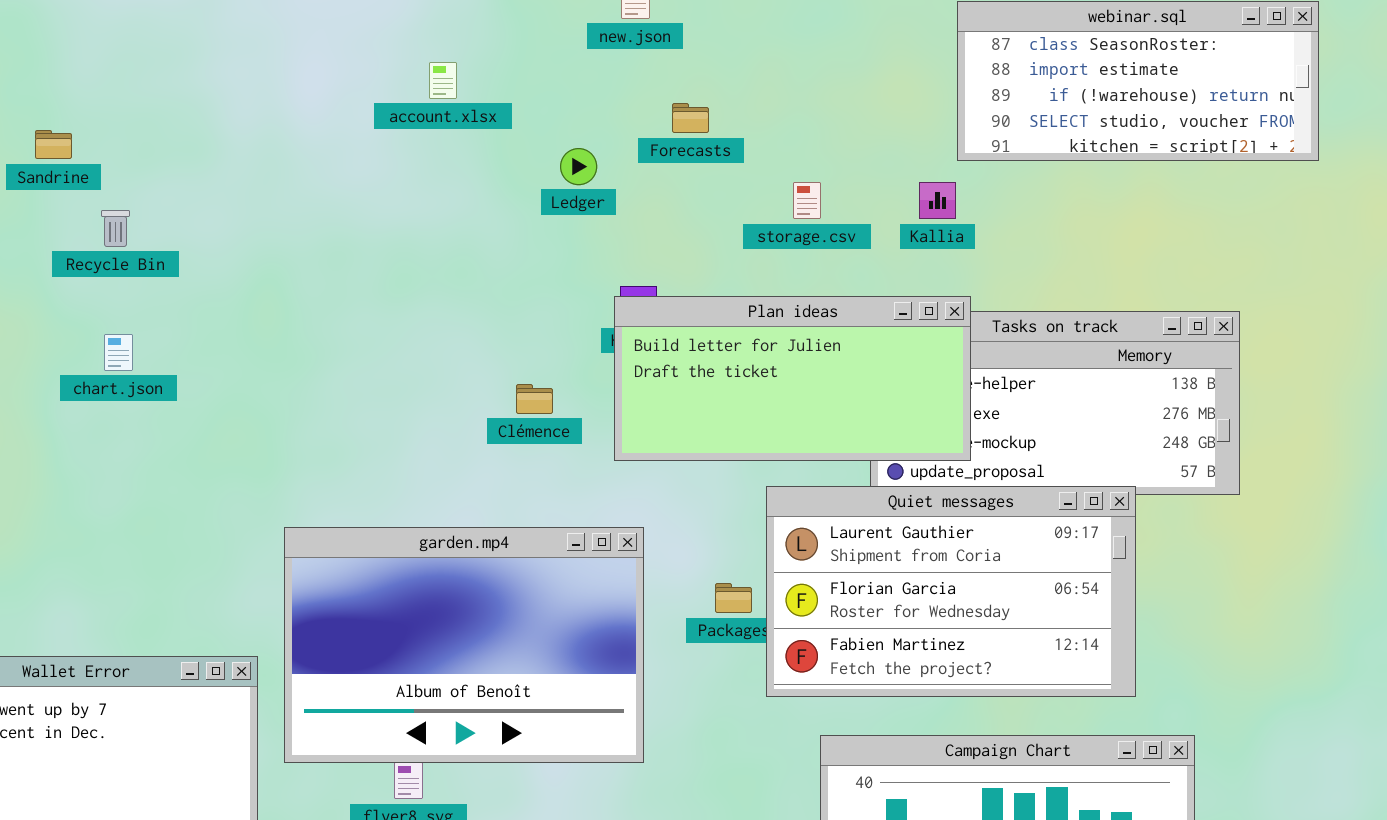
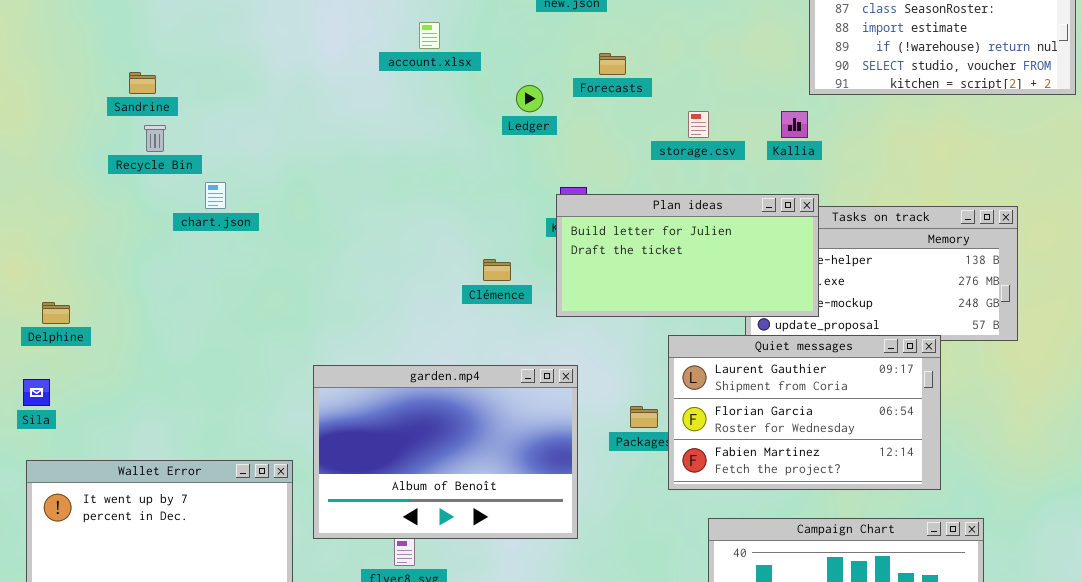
Recycle Bin: [101,210,130,247] -> [144,125,166,152], moved
chart.json: [104,334,133,371] -> [205,182,226,209], moved

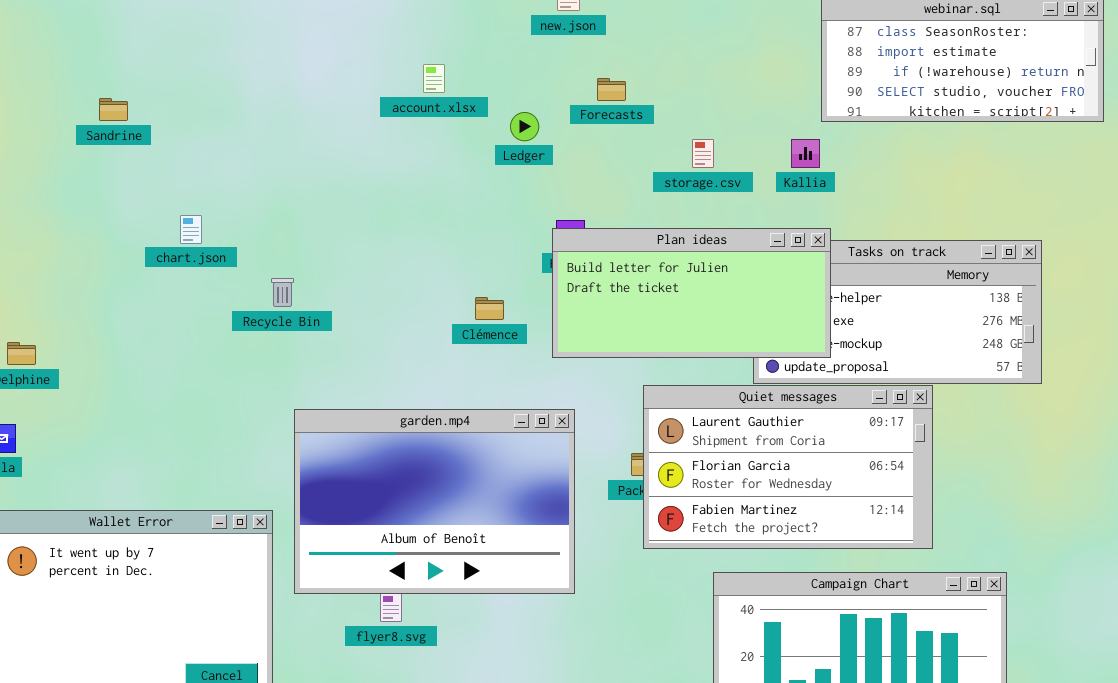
account.xlsx: [419,22,440,49] -> [423,64,445,93], moved
Recycle Bin: [144,125,166,152] -> [271,278,294,307], moved
Quiet messages: [668,335,941,490] -> [643,385,933,549], moved

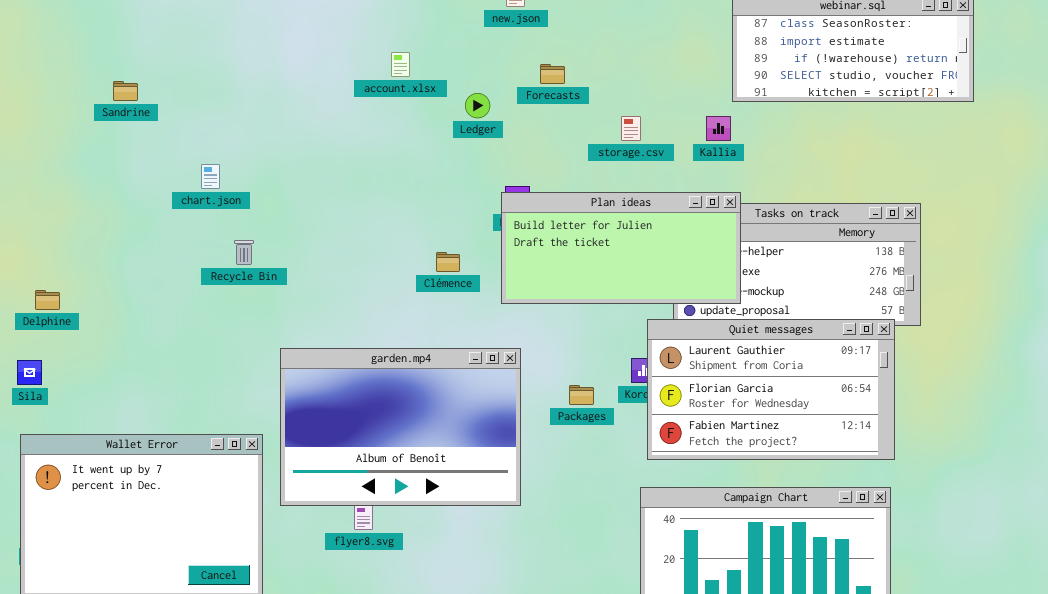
chart.json: [180,215,202,244] -> [201,164,220,189], moved
Recycle Bin: [271,278,294,307] -> [234,240,254,265], moved
Quiet messages: [643,385,933,549] -> [647,319,895,460], moved

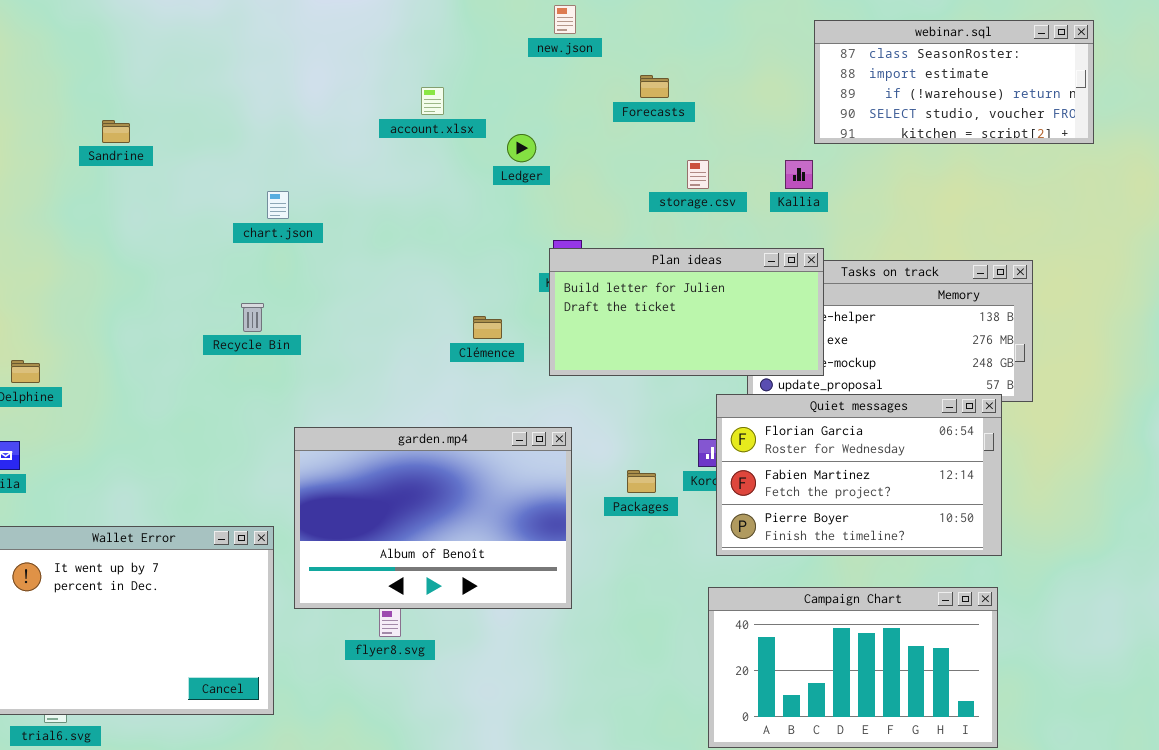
Forecasts: [540,64,565,84] -> [640,75,669,98], moved
chart.json: [201,164,220,189] -> [267,191,289,219], moved
Quiet messages: [647,319,895,460] -> [716,394,1002,556], scrolled down 1 row

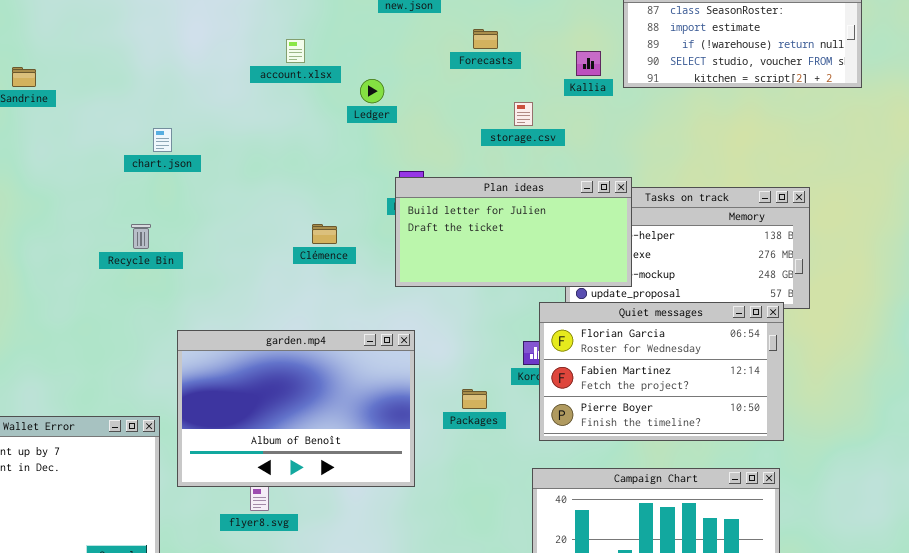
Kallia: [785,160,813,189] -> [576,51,601,76], moved
Clémence: [473,316,502,339] -> [312,224,337,244], moved
Packages: [627,470,656,493] -> [462,389,487,409], moved

